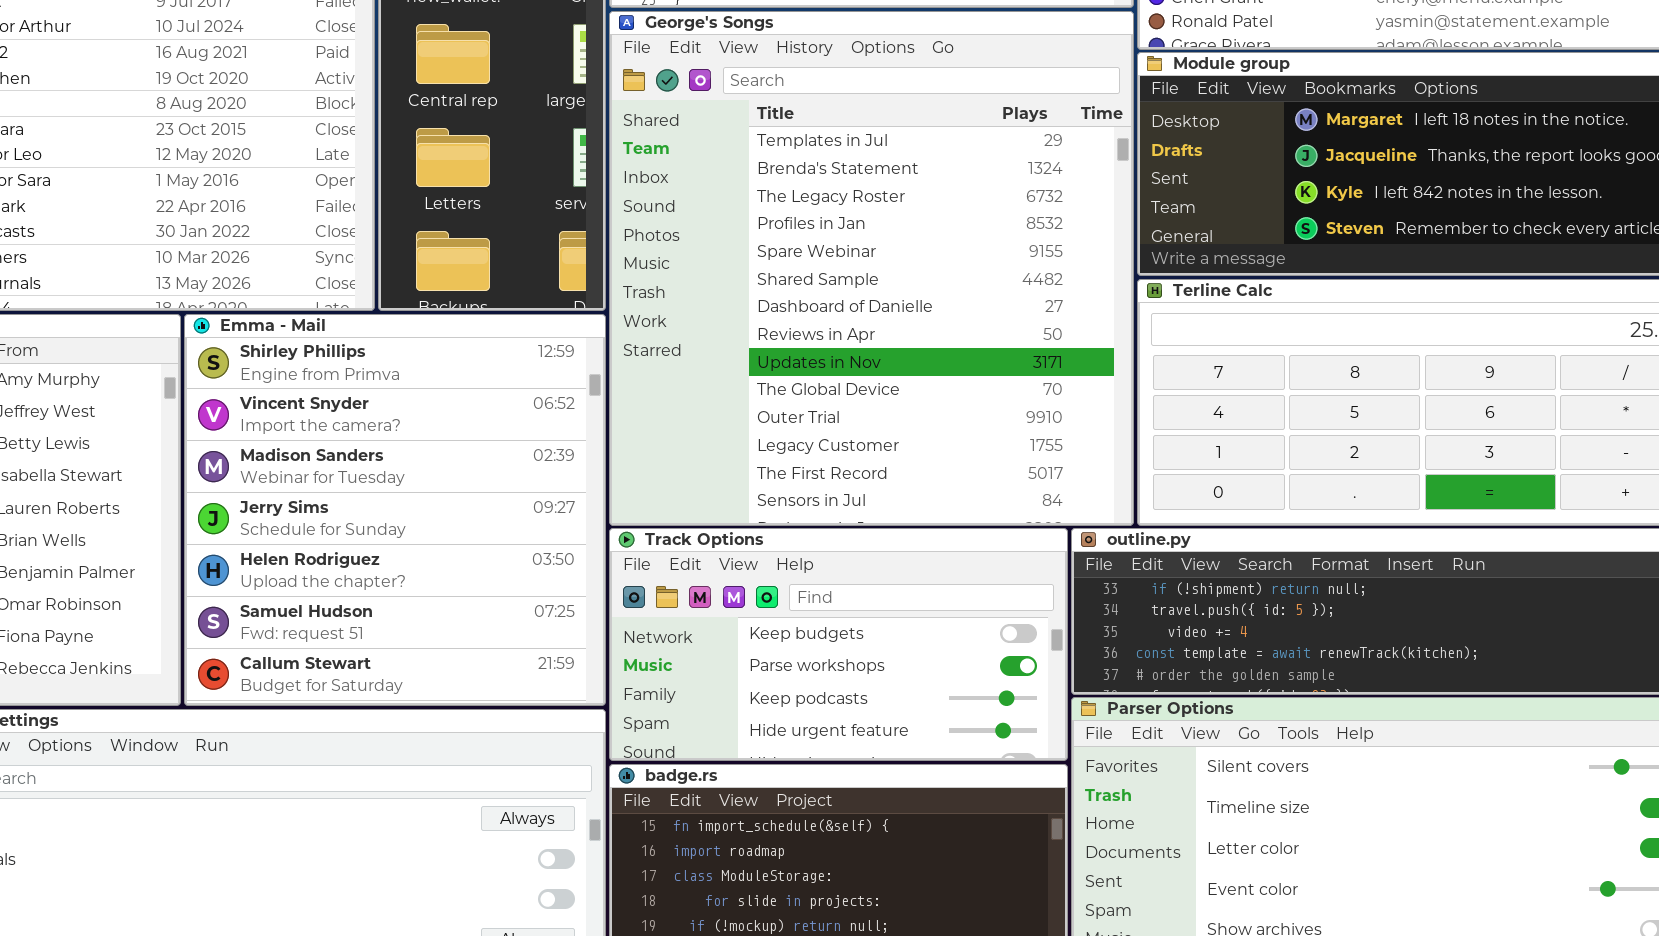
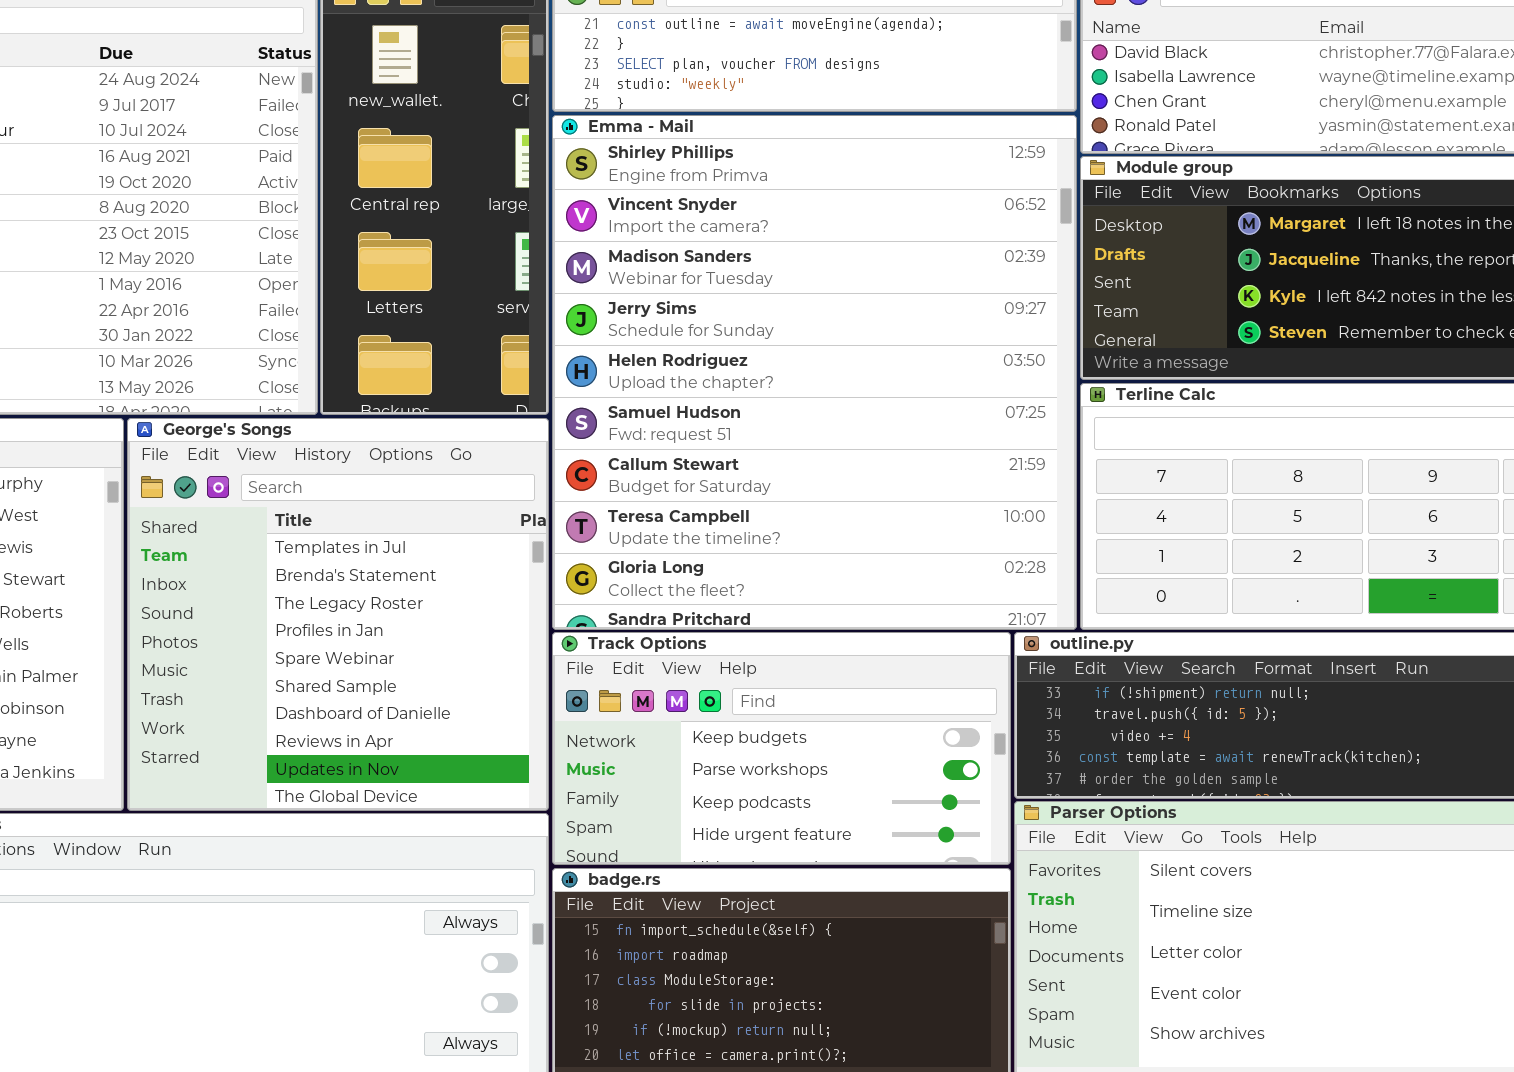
George's Songs: [609,11,1134,526] -> [127,418,549,811], moved, resized
Emma - Mail: [184,314,606,706] -> [552,115,1077,630], moved, resized

